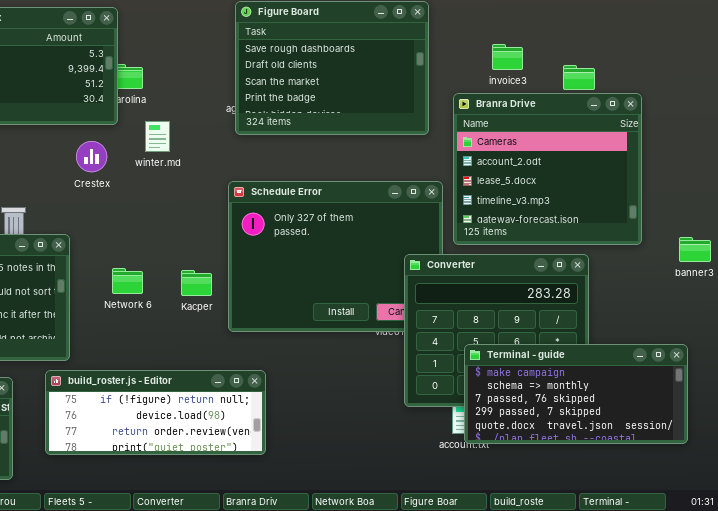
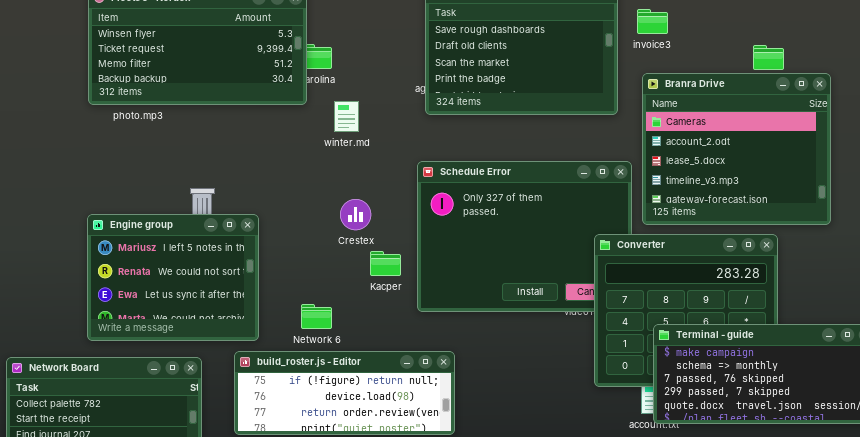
invoice3: [492,44,523,70] -> [637,9,668,34], moved
Crestex: [76,141,107,172] -> [340,199,371,230], moved
Network 6: [112,268,143,294] -> [301,304,332,329], moved

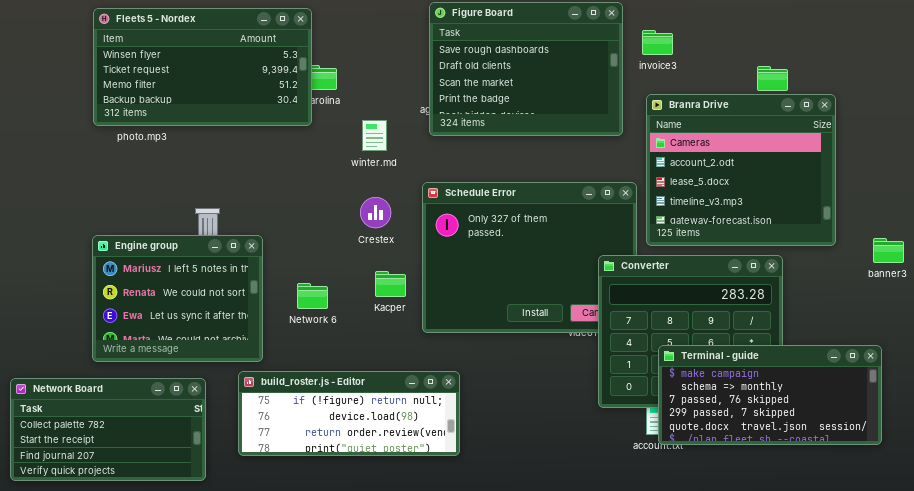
winter.md: [334,101,359,132] -> [362,120,387,151], moved
Crestex: [340,199,371,230] -> [360,197,391,228], moved
Network 6: [301,304,332,329] -> [297,283,328,309], moved

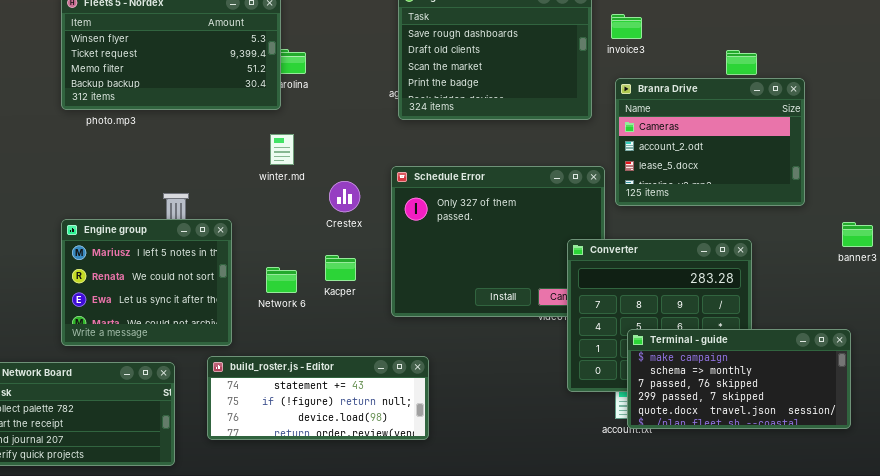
Branra Drive: [646,94,836,246] -> [615,78,805,206], resized
winter.md: [362,120,387,151] -> [270,134,294,165], moved
Kacper: [375,271,406,297] -> [325,255,356,281], moved
build_roster.js - Editor: [238,371,460,456] -> [207,356,429,440], scrolled up 1 row

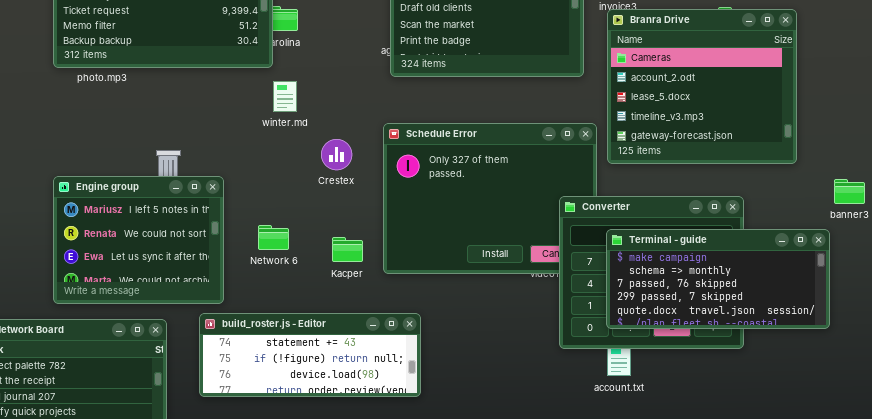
Branra Drive: [615,78,805,206] -> [607,9,797,164], resized
winter.md: [270,134,294,165] -> [273,81,297,112], moved
Kacper: [325,255,356,281] -> [332,237,363,262], moved
Terminal - guide: [627,329,851,429] -> [606,229,830,329], moved

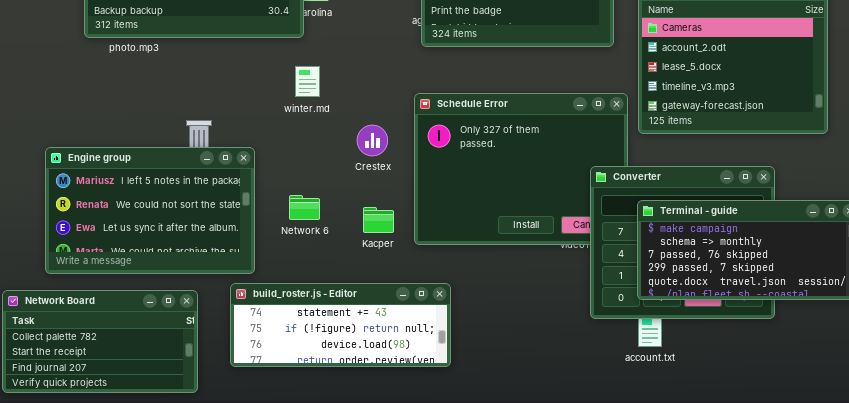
winter.md: [273,81,297,112] -> [295,66,320,97], moved
Crestex: [321,139,352,170] -> [357,125,388,156], moved
Engine group: [53,176,224,304] -> [45,147,255,274], resized

